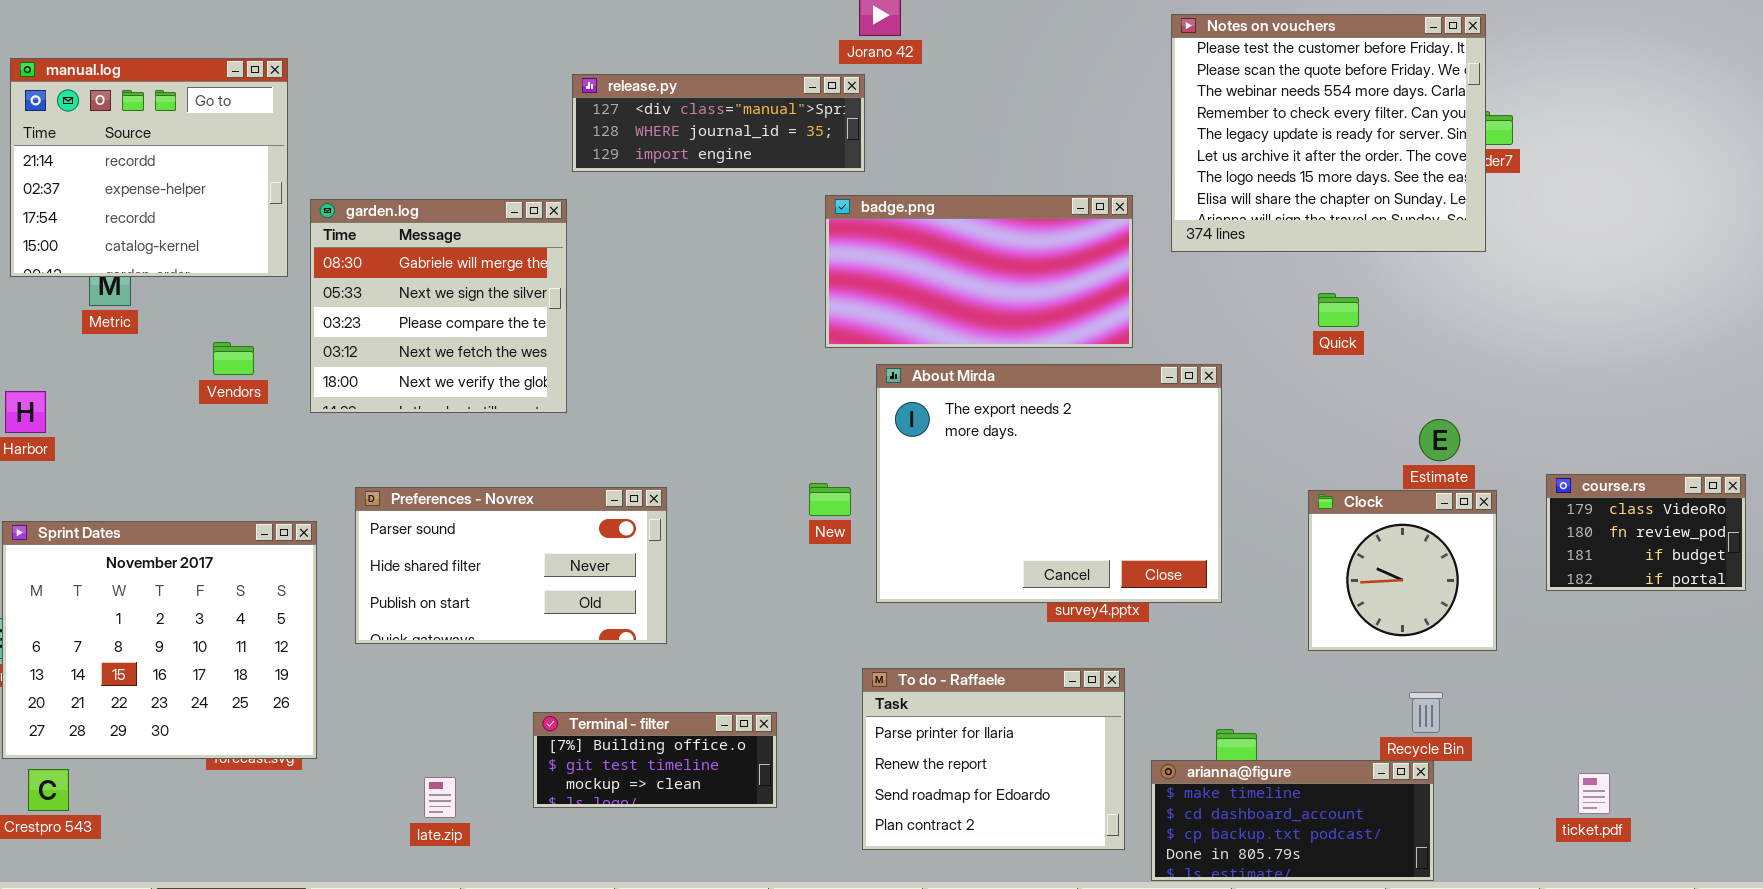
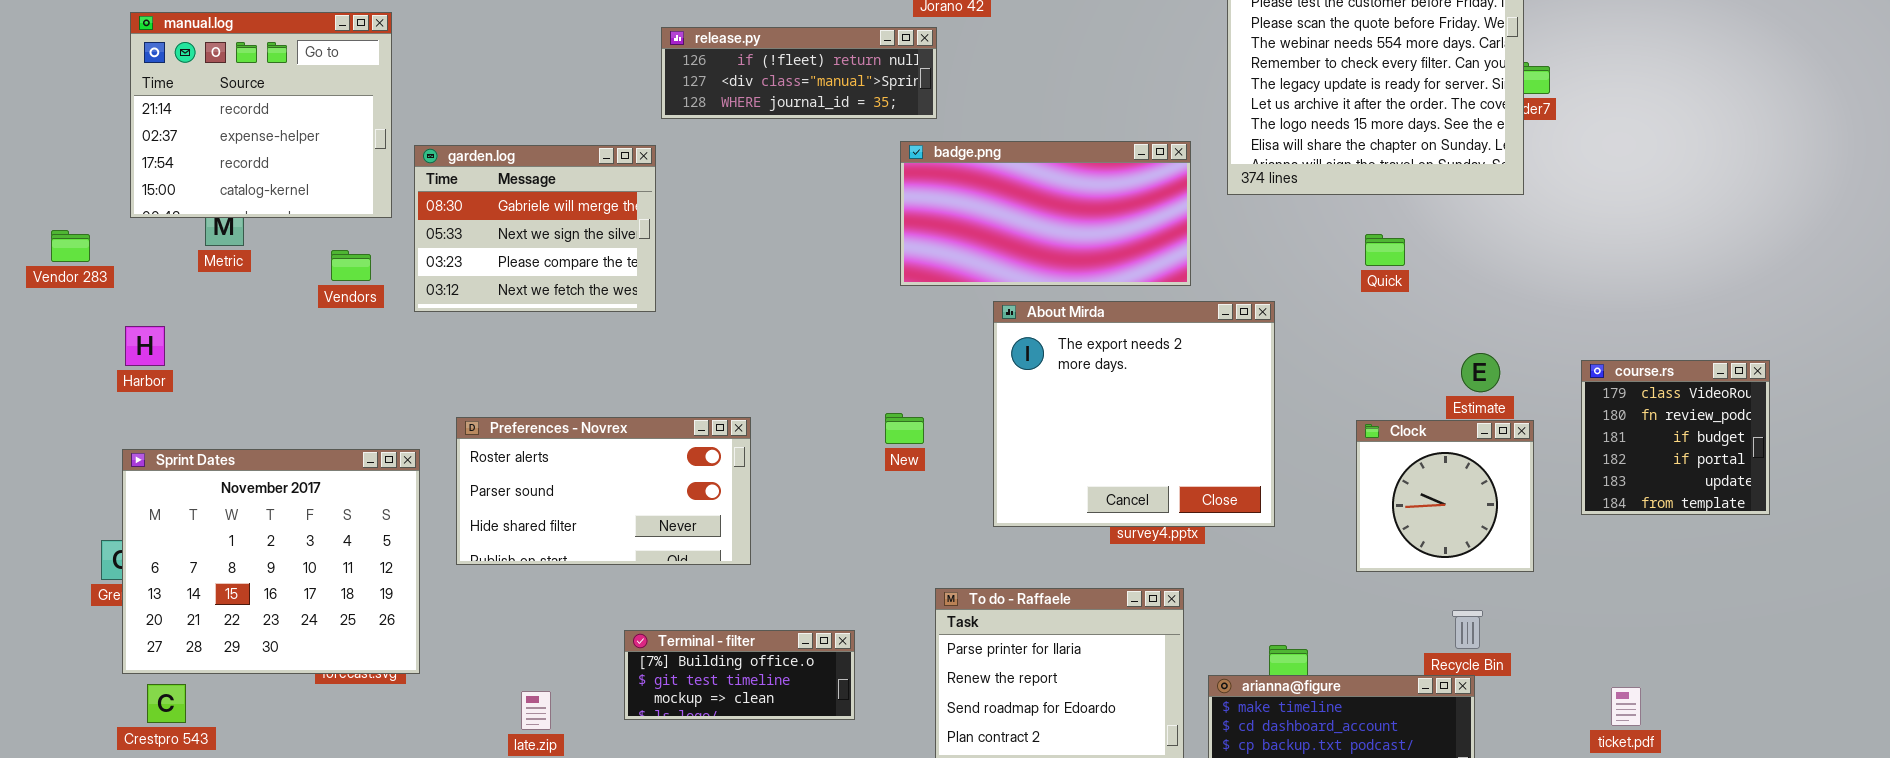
release.py: [572,74,865,172] -> [661,27,937,119], scrolled up 1 row
garden.log: [310,199,567,413] -> [414,145,656,312], resized
Vendors: [213,342,254,375] -> [331,250,371,281], moved
About Mirda: [876,364,1222,603] -> [993,301,1275,527], resized
course.rs: [1546,474,1746,591] -> [1581,360,1770,515], resized
Preferences - Novrex: [355,487,667,644] -> [456,417,751,565], scrolled up 1 row

